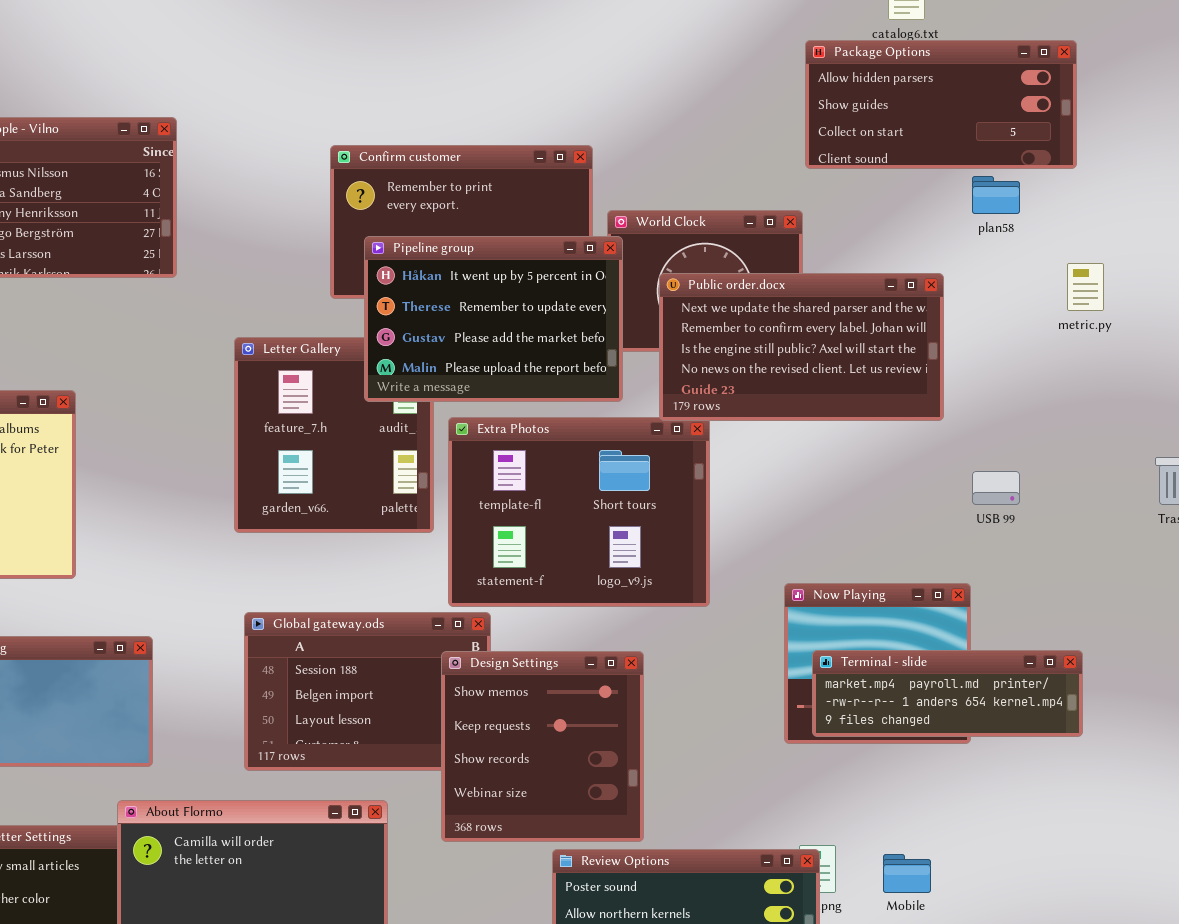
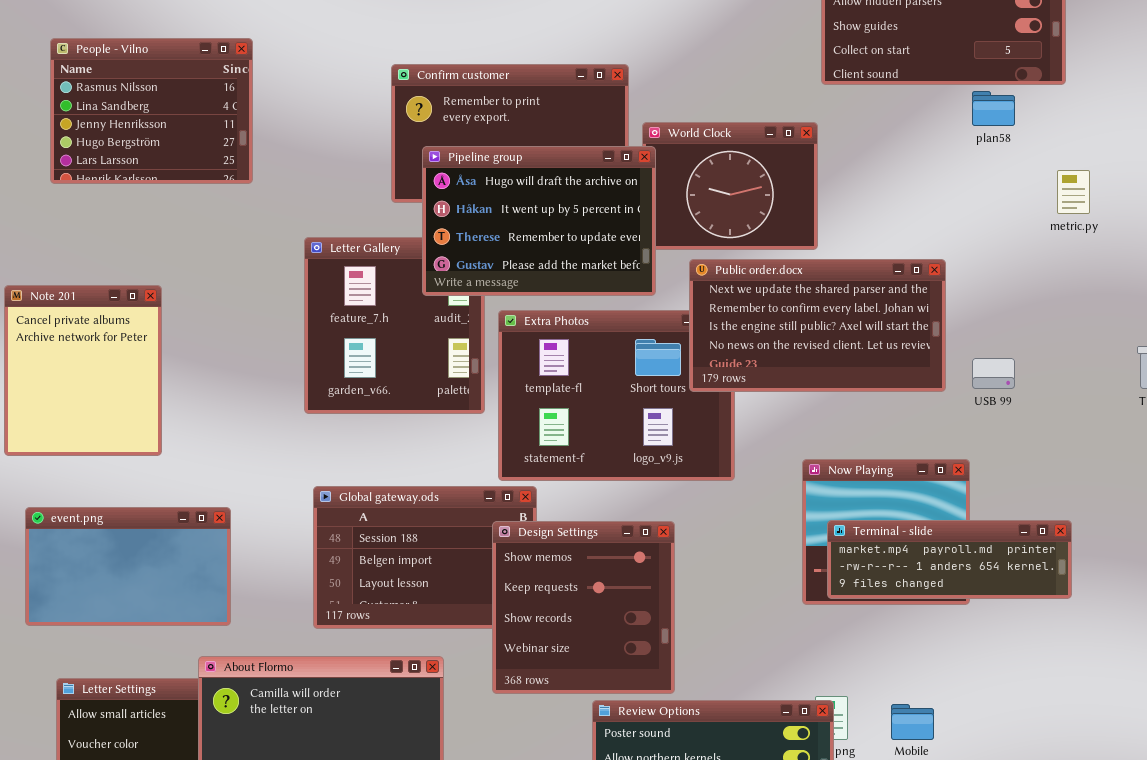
Pipeline group: [364,236,623,402] -> [422,146,656,296], scrolled up 1 row
Public order.docx: [659,273,944,421] -> [689,259,946,392], moved

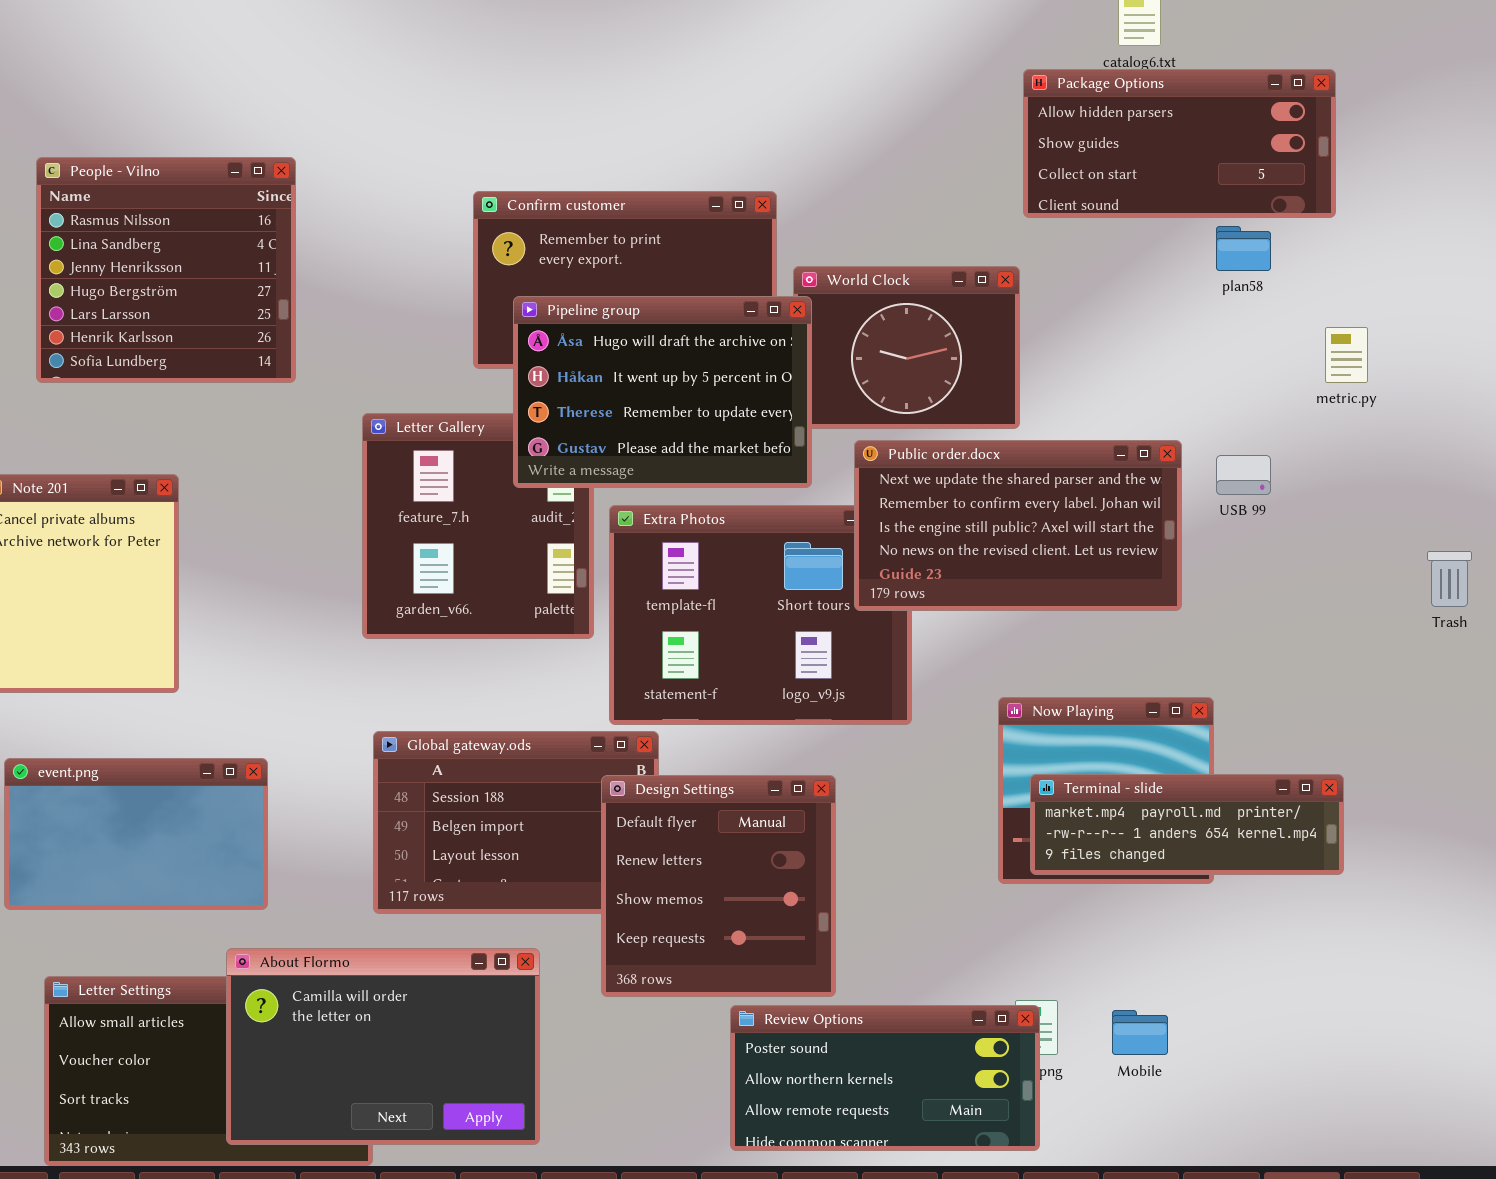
People - Vilno: [50,38,253,184] -> [36,157,296,383], resized
USB 99: [972,358,1015,389] -> [1216,455,1271,495], moved
Design Settings: [492,521,675,694] -> [601,775,836,997], scrolled up 2 rows

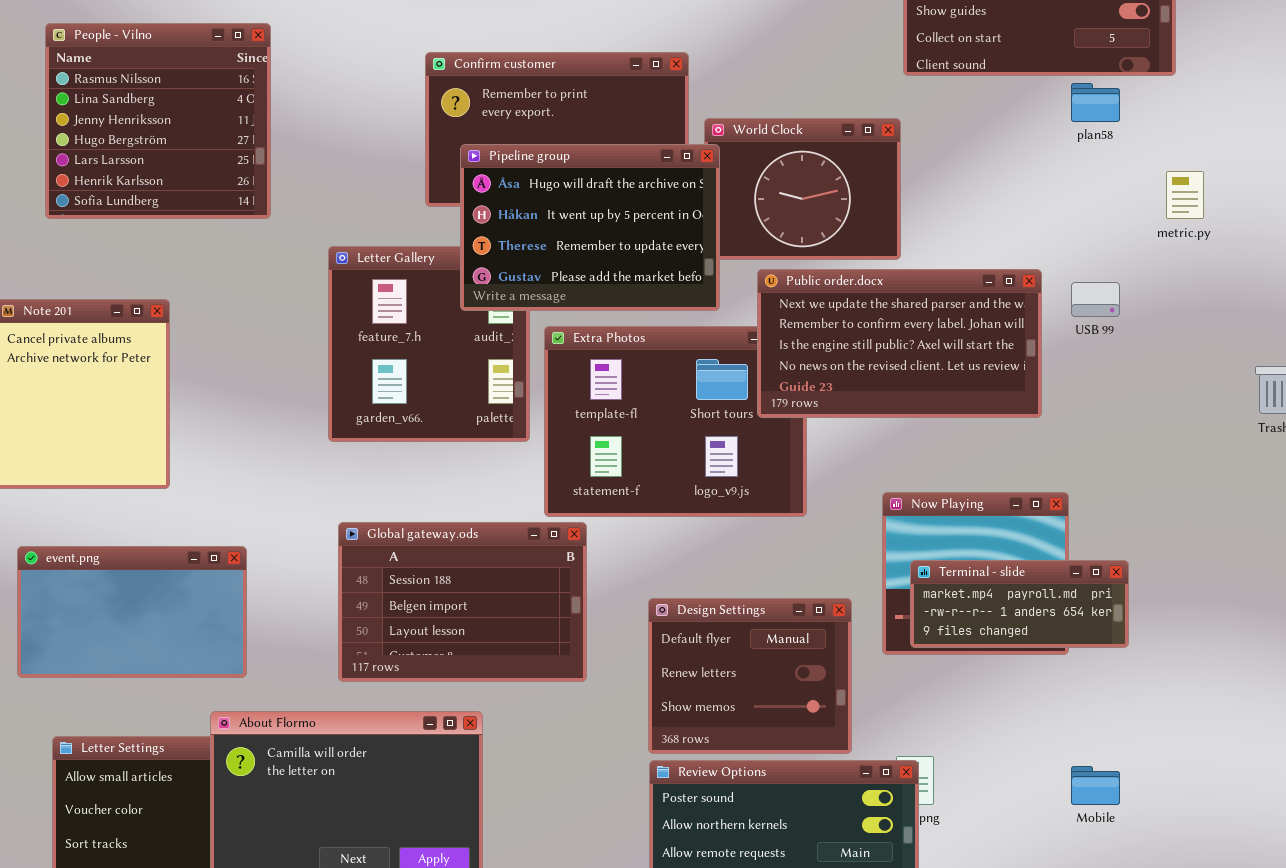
Terminal - slide: [1030,774,1344,875] -> [910,560,1129,648], resized
Design Settings: [601,775,836,997] -> [648,598,852,754], moved, resized
Mobile: [1112,1010,1168,1055] -> [1071,766,1120,805], moved

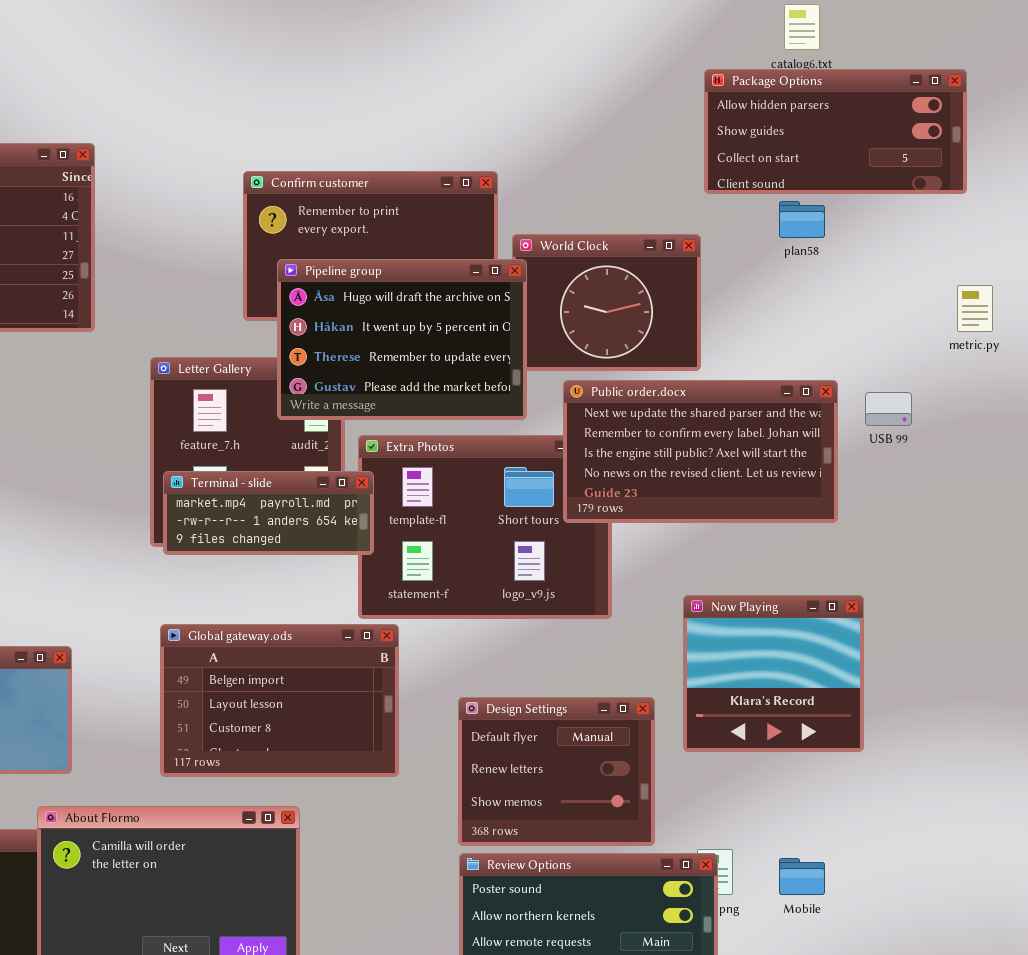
plan58: [1071,83,1120,122] -> [779,201,825,238], moved
Global gateway.ods: [338,522,587,682] -> [160,624,399,777], scrolled down 1 row
Terminal - slide: [910,560,1129,648] -> [163,471,374,555], moved
Mobile: [1071,766,1120,805] -> [779,858,825,895], moved

